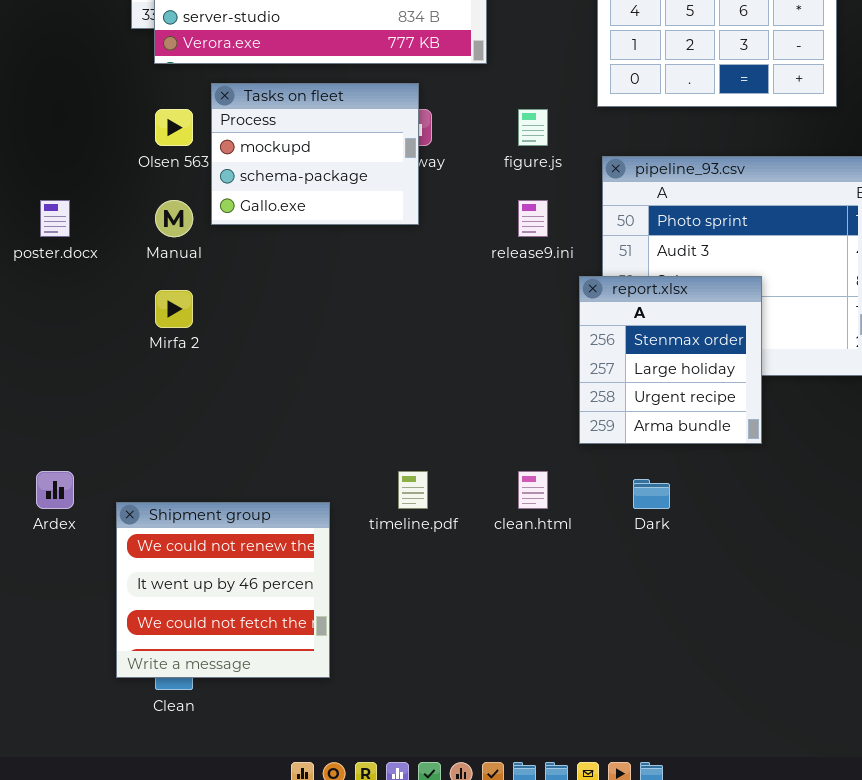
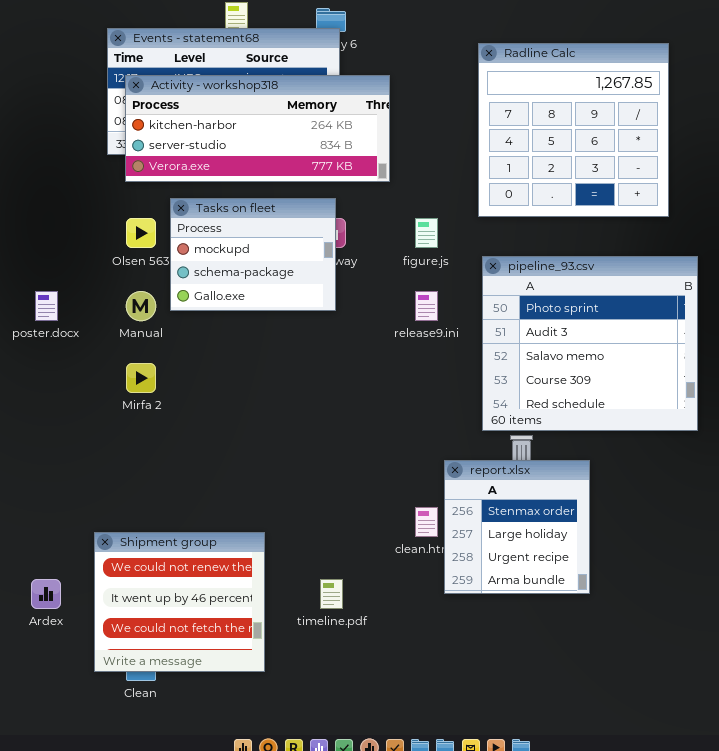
report.xlsx: [579,276,762,444] -> [444,460,590,594], moved
Ardex: [36,471,74,509] -> [31,579,61,609], moved
timeline.pdf: [398,471,428,509] -> [320,579,343,609], moved

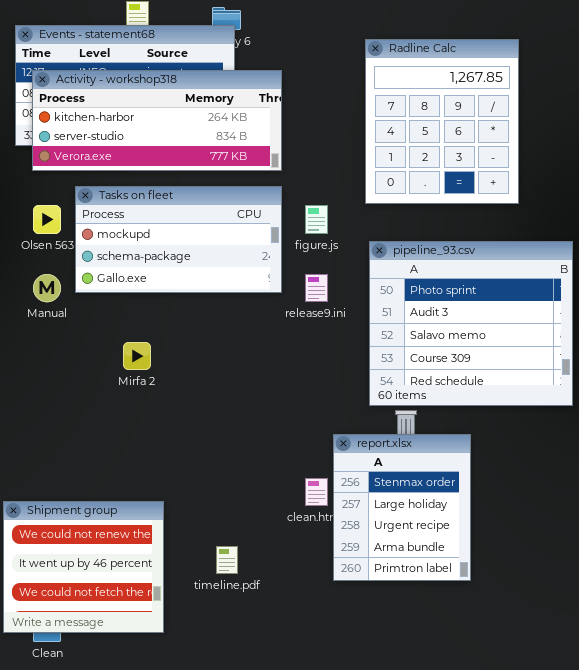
Radline Calc: [478,43,669,217] -> [365,39,519,204], resized
Tasks on fleet: [170,198,336,311] -> [75,186,282,293], resized
Mirfa 2: [126,363,156,393] -> [123,342,151,370], moved
report.xlsx: [444,460,590,594] -> [333,434,471,581], resized

